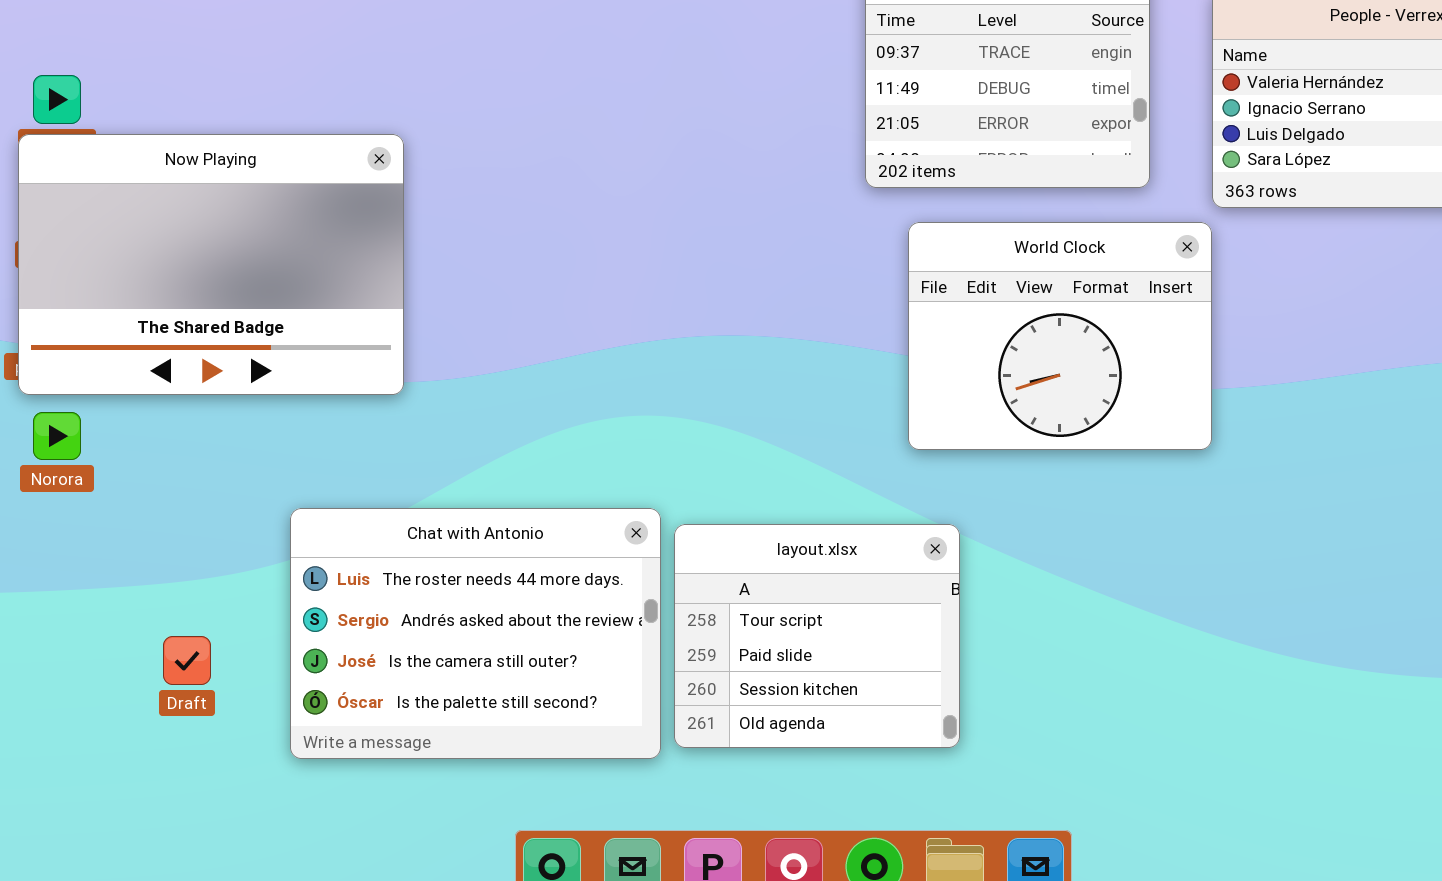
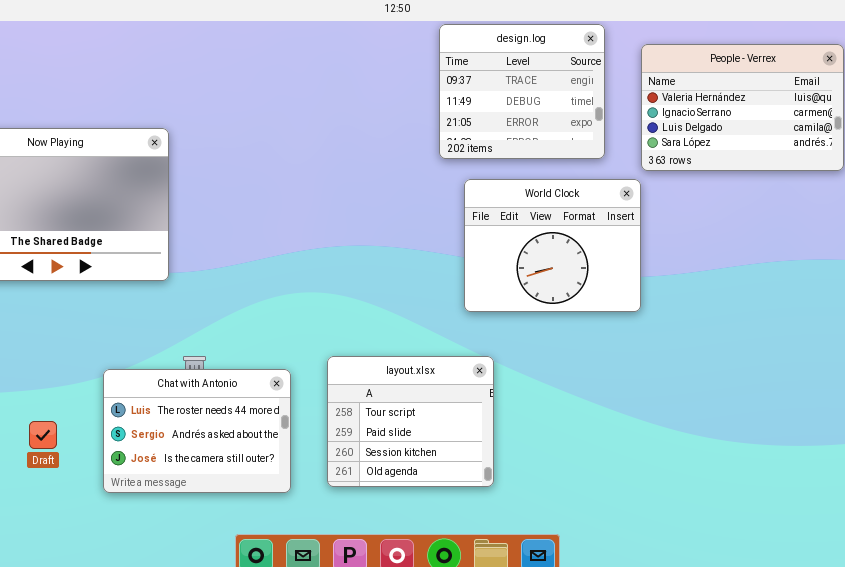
Chat with Antonio: [290,508,661,759] -> [103,369,291,493], resized

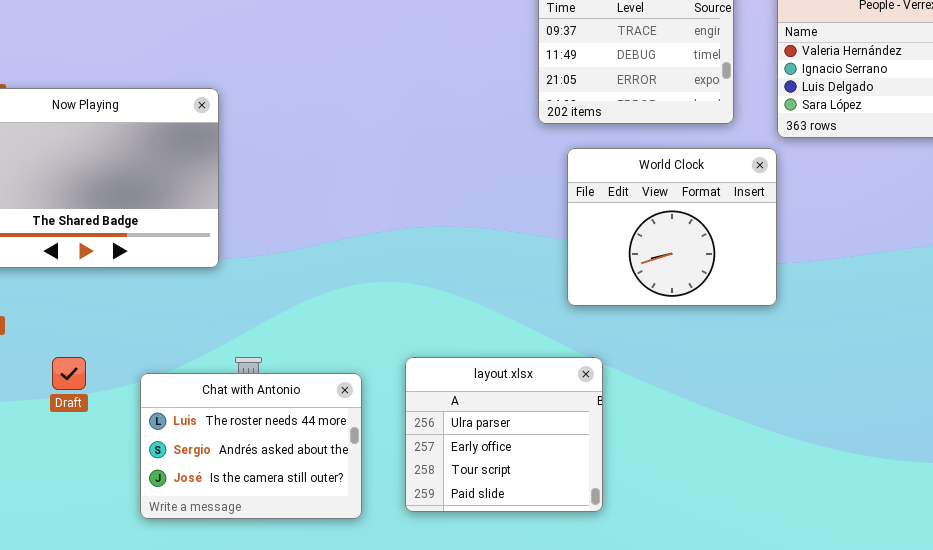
layout.xlsx: [327,356,494,487] -> [405,357,603,512], scrolled up 2 rows
Draft: [29,421,57,449] -> [52,357,86,390], moved

